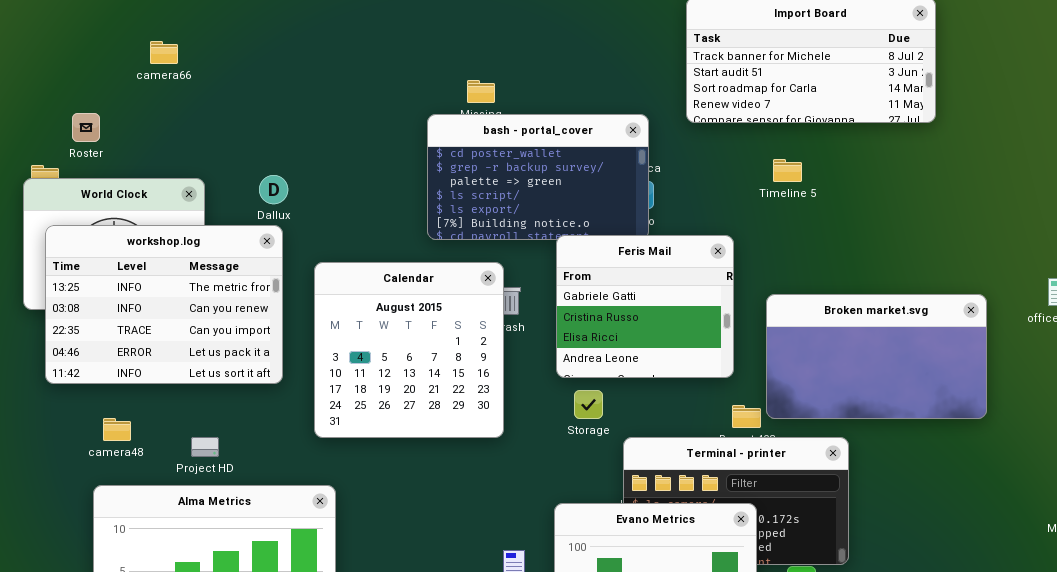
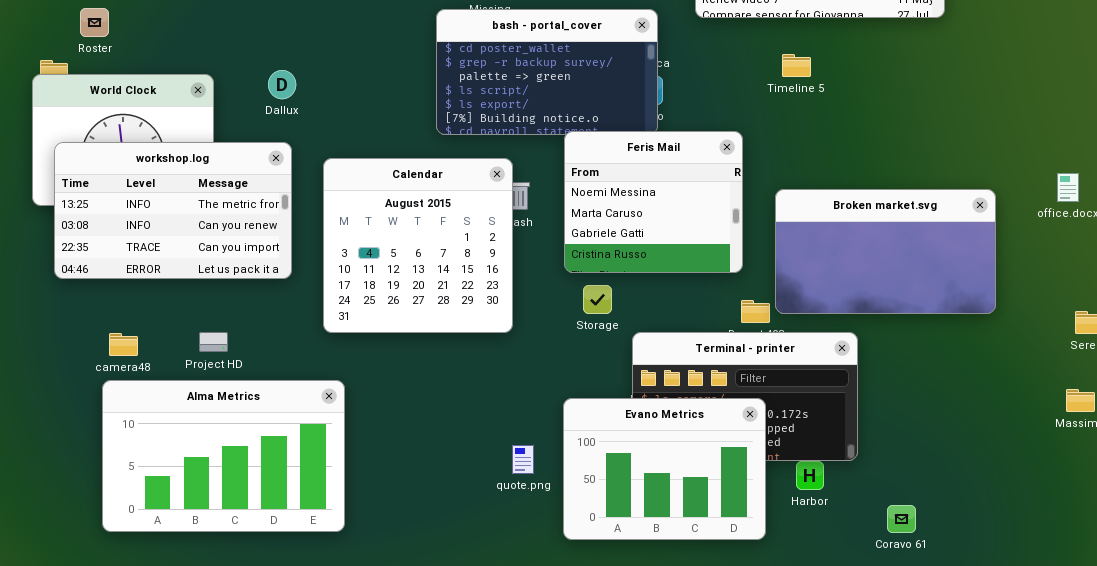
workshop.log: [45,225,283,384] -> [54,142,292,279], resized
Feris Mail: [556,235,734,378] -> [564,131,743,273], scrolled up 2 rows
camera48: [103,418,131,441] -> [109,333,138,356], moved

